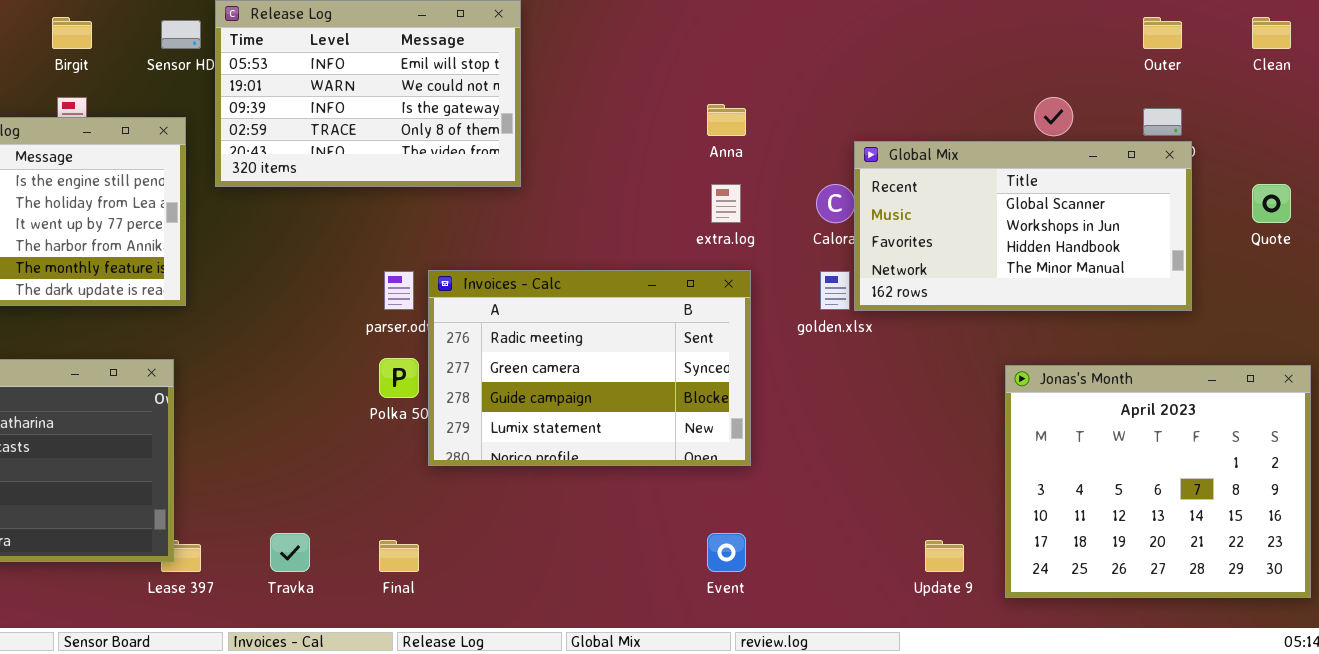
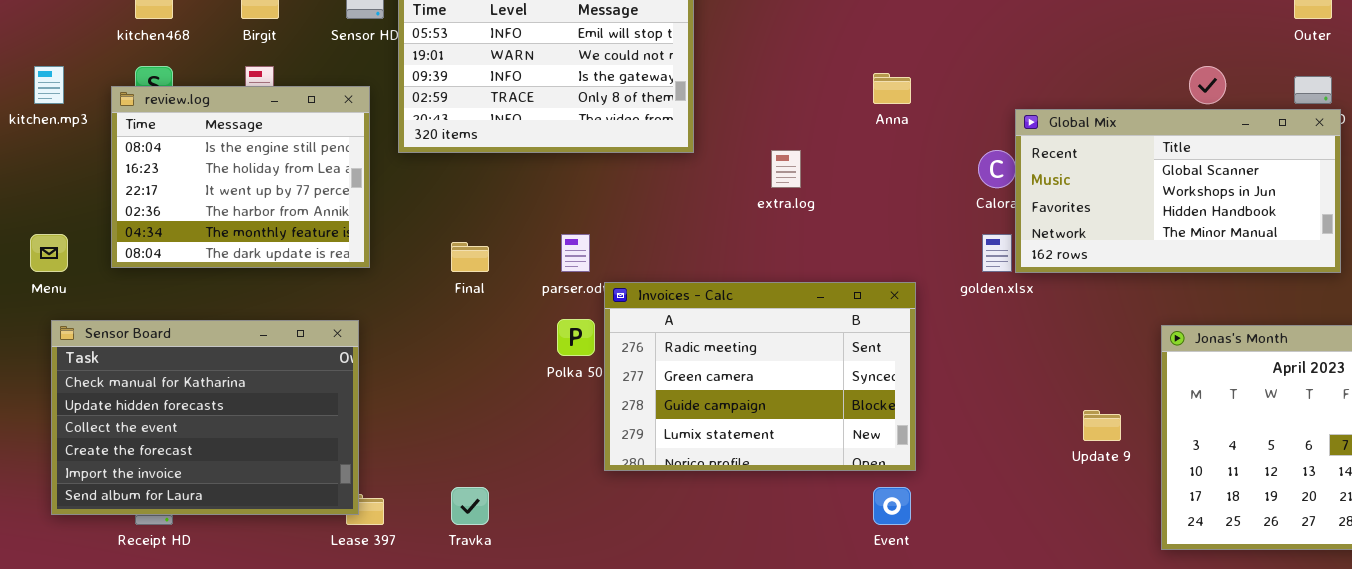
extra.log: [711,184,741,223] -> [771,150,801,188], moved
Invoices - Calc: [428,270,751,466] -> [604,282,916,471], moved
Final: [379,540,419,572] -> [451,242,489,272], moved
Update 9: [925,540,964,572] -> [1083,410,1121,441], moved

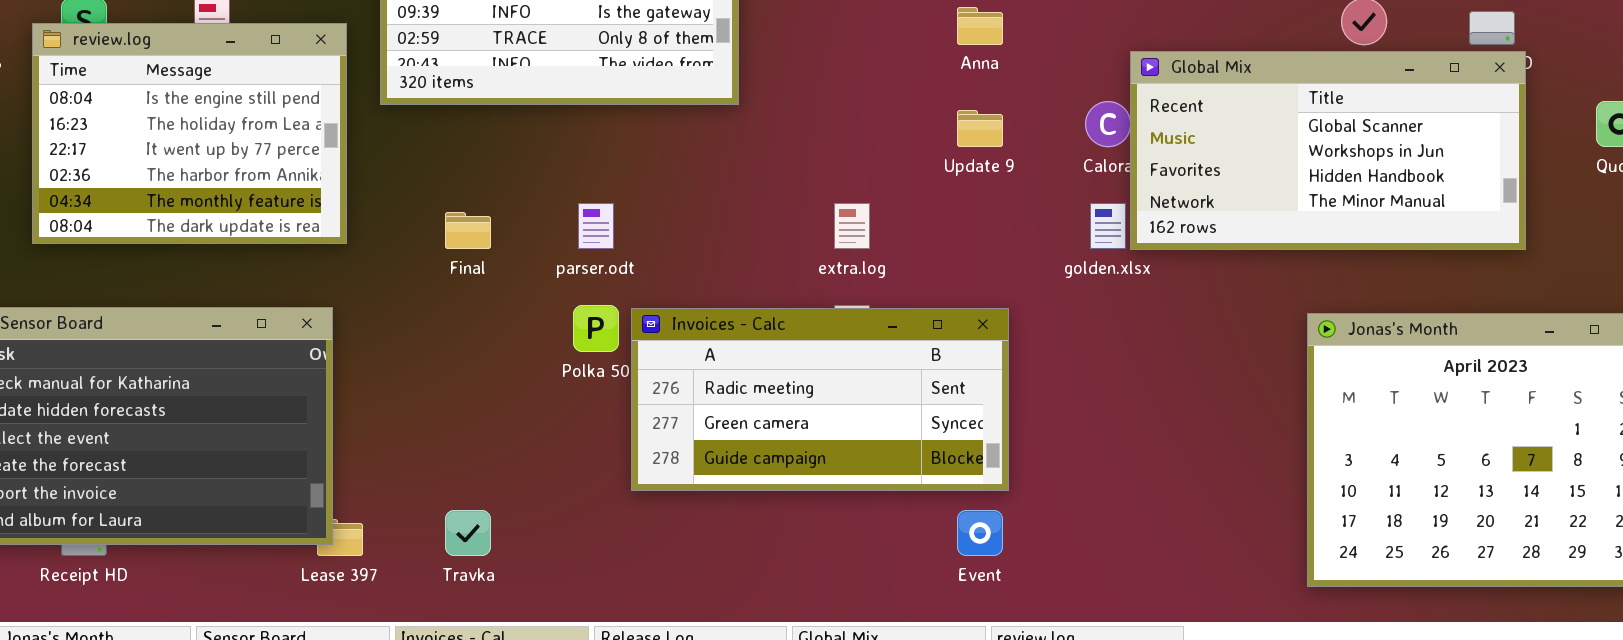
extra.log: [771,150,801,188] -> [834,203,870,249], moved
Invoices - Calc: [604,282,916,471] -> [631,308,1009,491], resized
Update 9: [1083,410,1121,441] -> [957,110,1003,147], moved

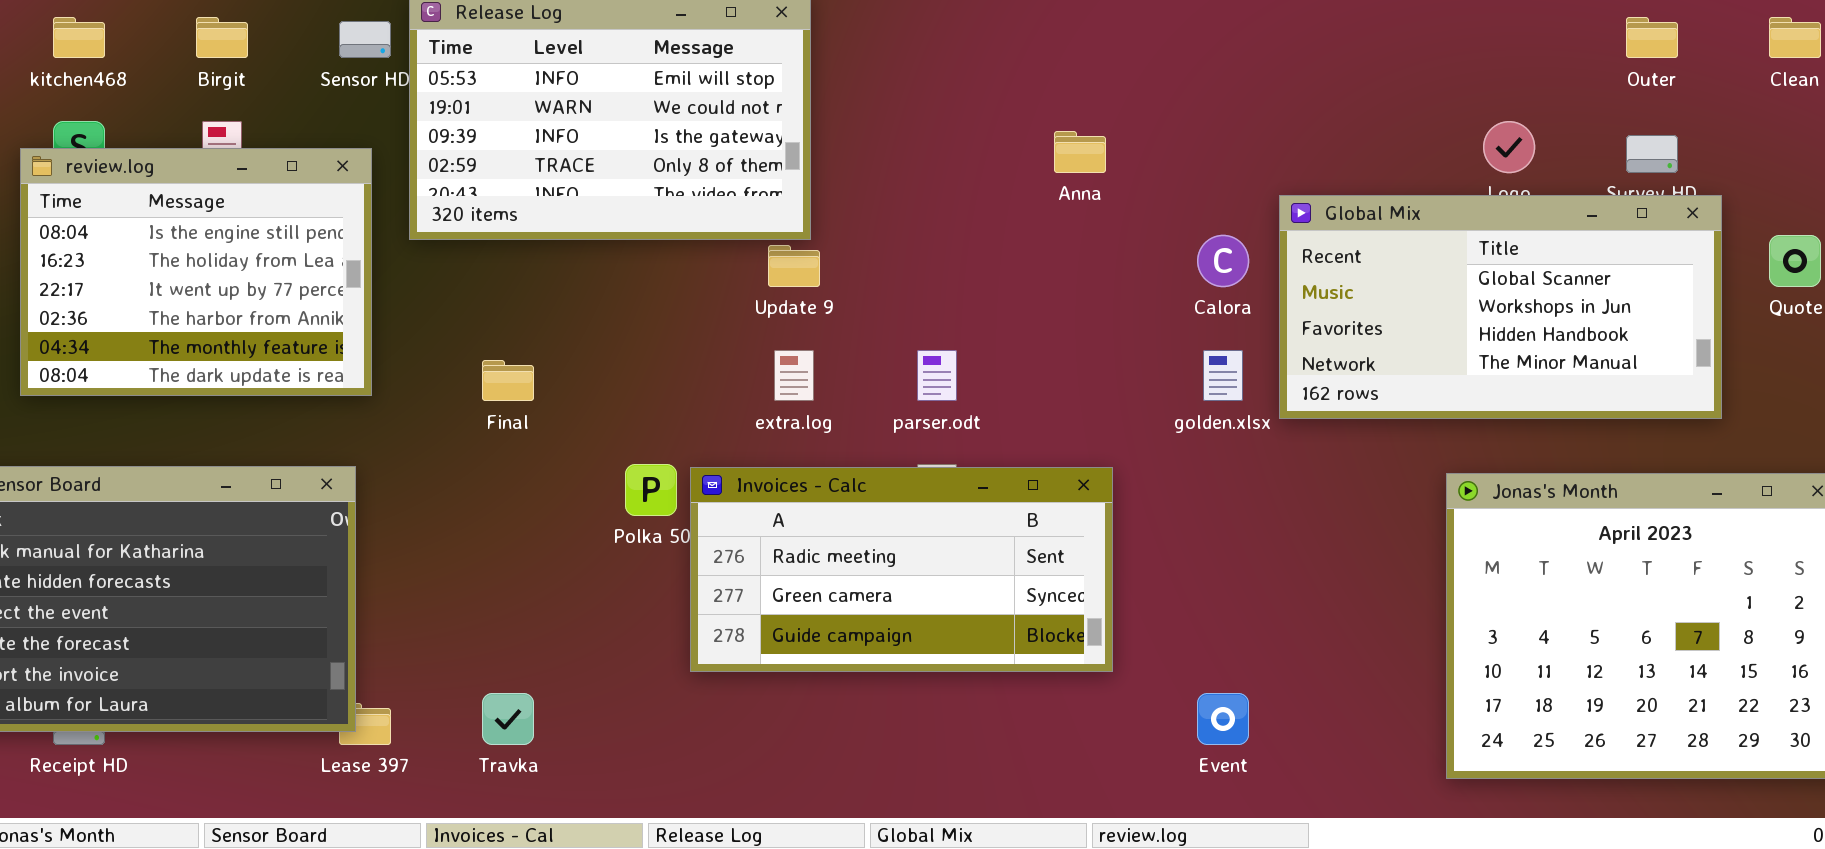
Global Mix: [1130,51,1526,250] -> [1279,195,1722,419], moved
Update 9: [957,110,1003,147] -> [768,245,820,287], moved
parser.odt: [578,203,614,249] -> [917,350,957,401], moved
extra.log: [834,203,870,249] -> [774,350,814,401], moved
Event: [957,510,1003,556] -> [1197,693,1249,745], moved

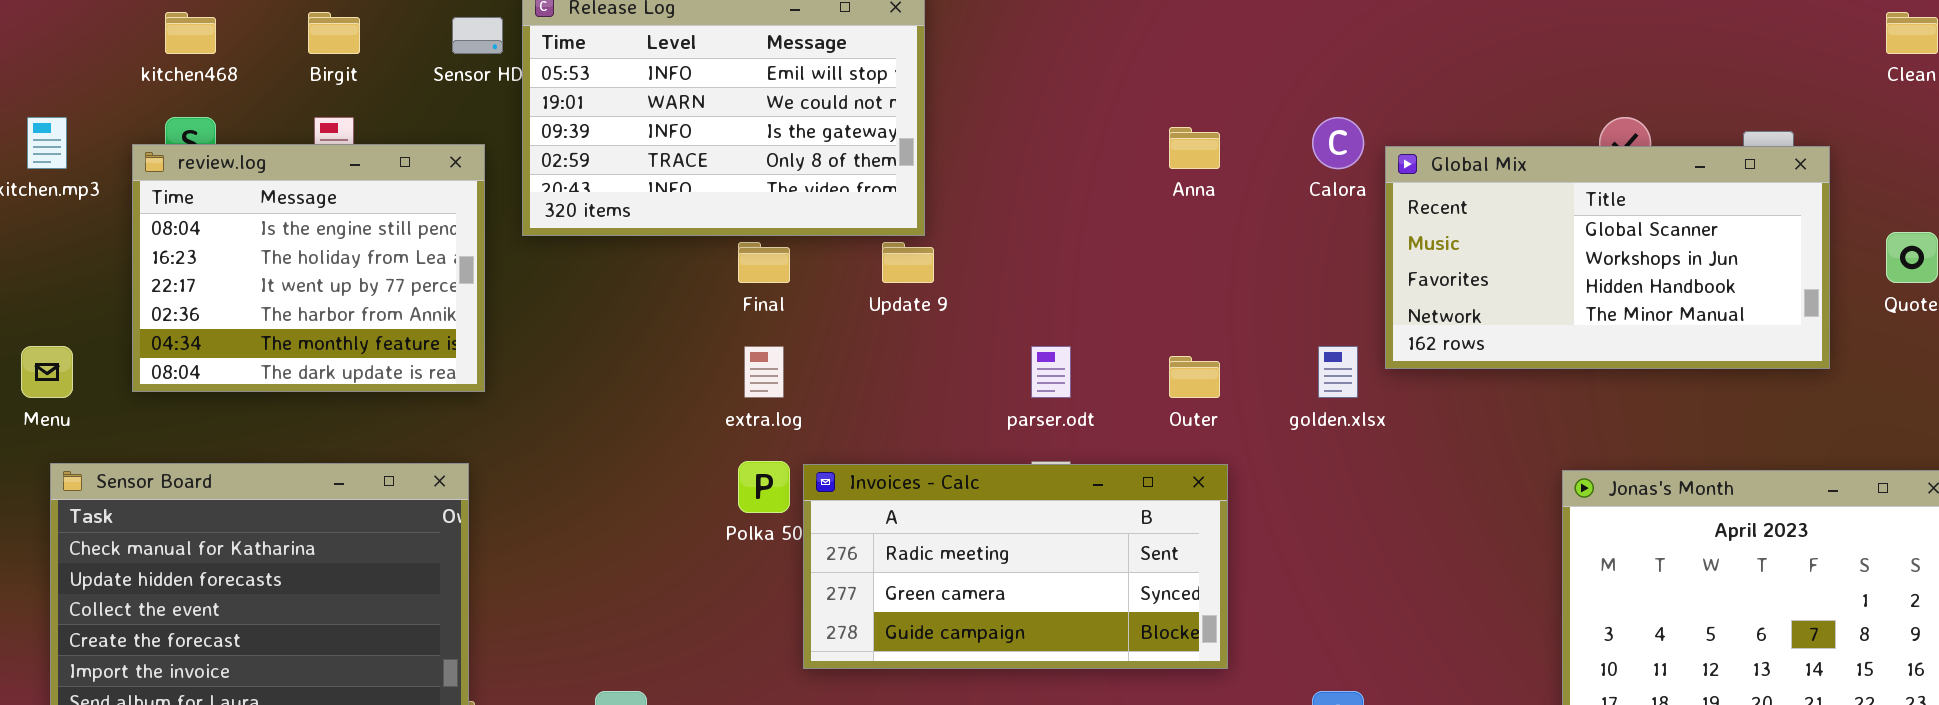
Outer: [1626,17,1678,58] -> [1169,356,1220,398], moved
Global Mix: [1279,195,1722,419] -> [1385,146,1830,369], moved
Calora: [1197,235,1249,287] -> [1312,117,1364,169], moved
extra.log: [774,350,814,401] -> [744,346,784,398], moved
Final: [482,360,534,401] -> [738,242,790,283], moved

